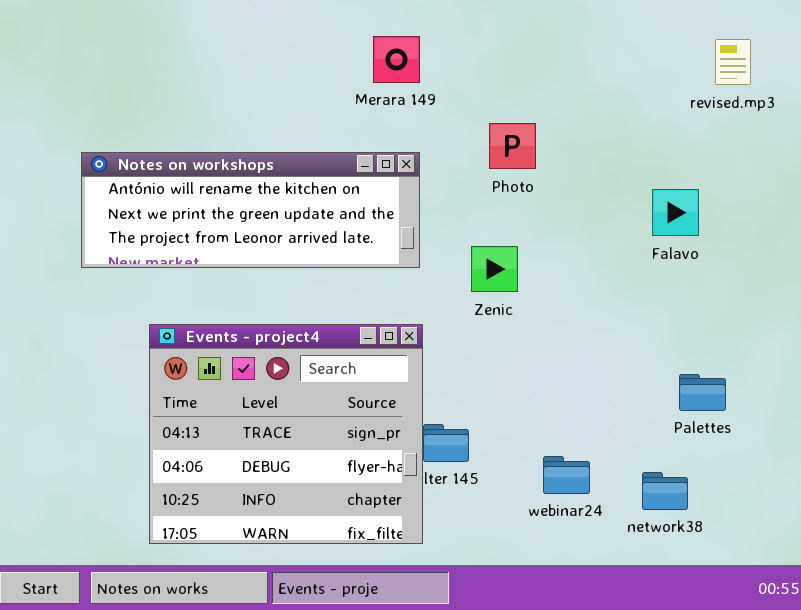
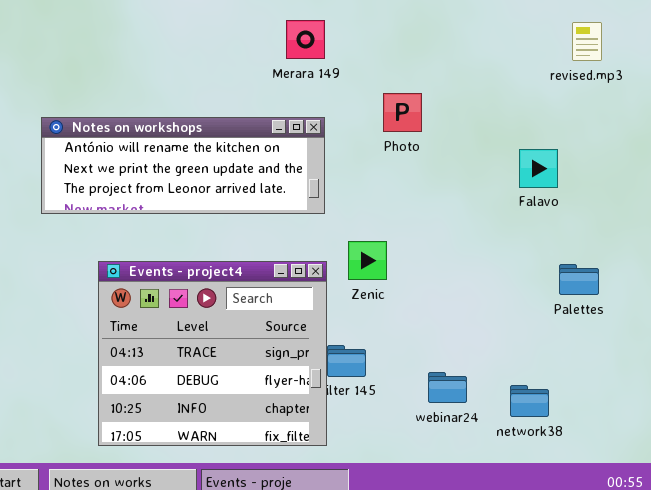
Zenic: [471,246,518,292] -> [348,241,387,280], moved
Palettes: [679,374,726,411] -> [559,264,599,295], moved

